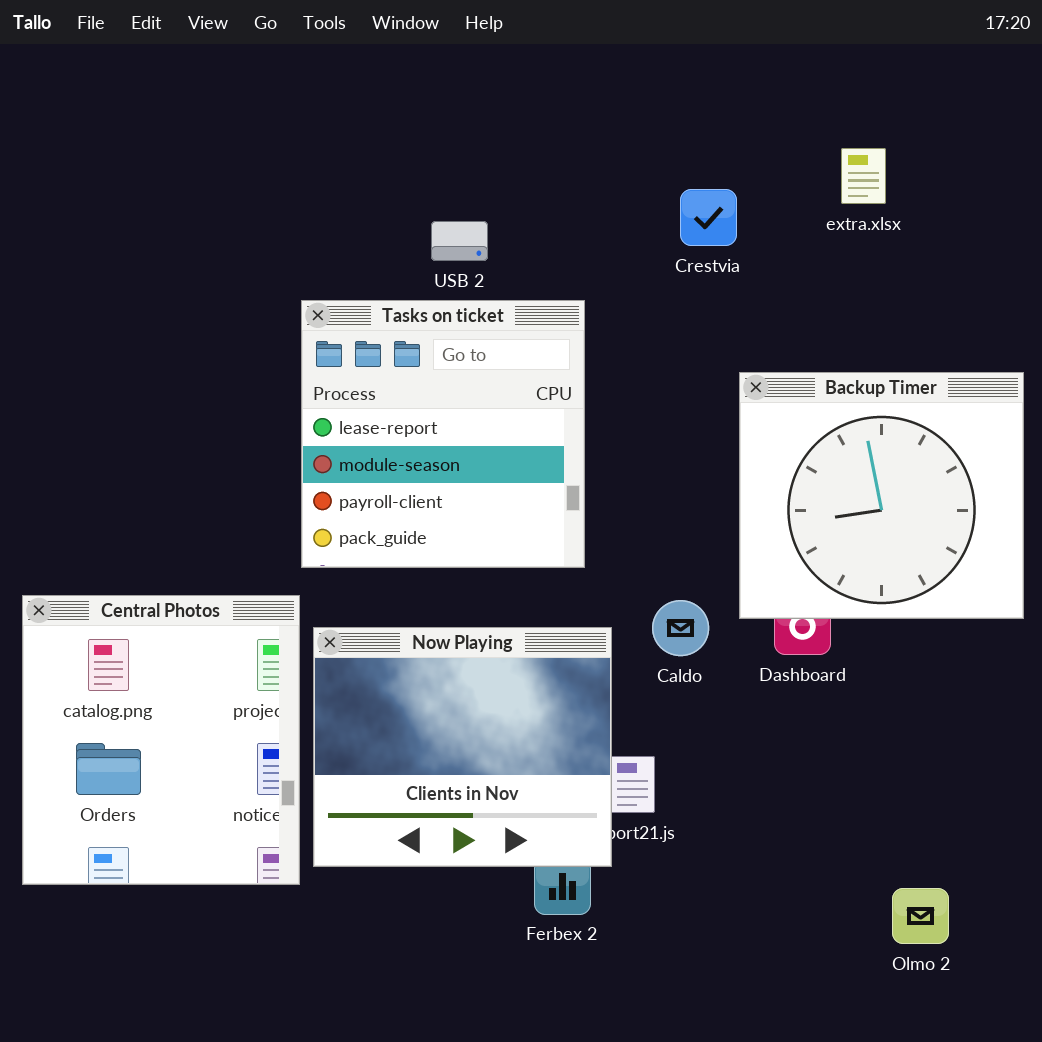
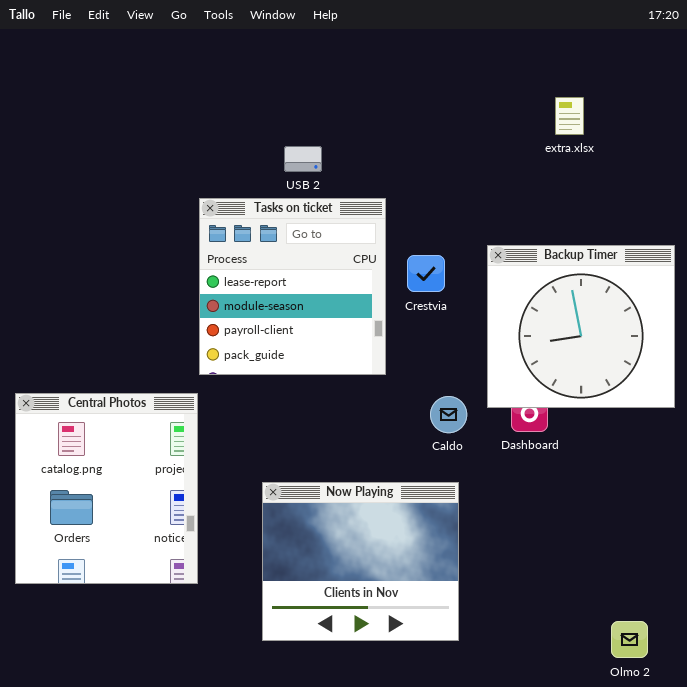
Crestvia: [680,189,737,246] -> [407,255,445,292], moved
Now Playing: [313,627,612,867] -> [262,482,459,641], moved
Olmo 2: [892,888,949,944] -> [611,621,648,658], moved

